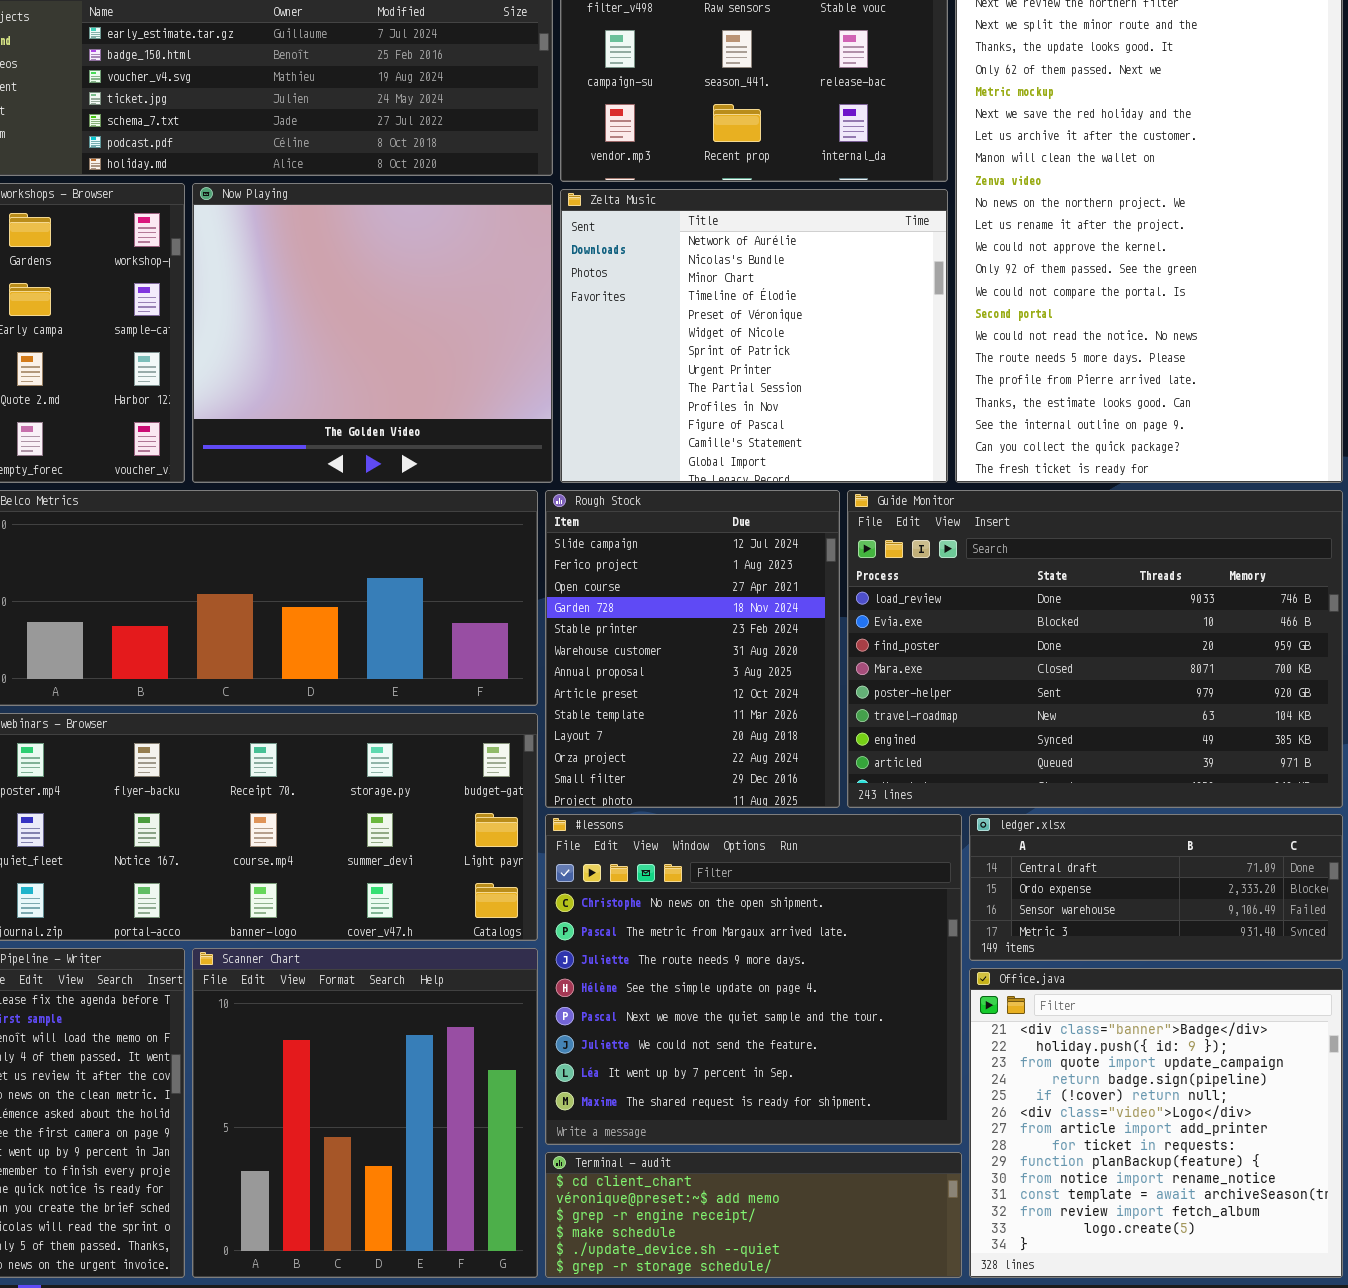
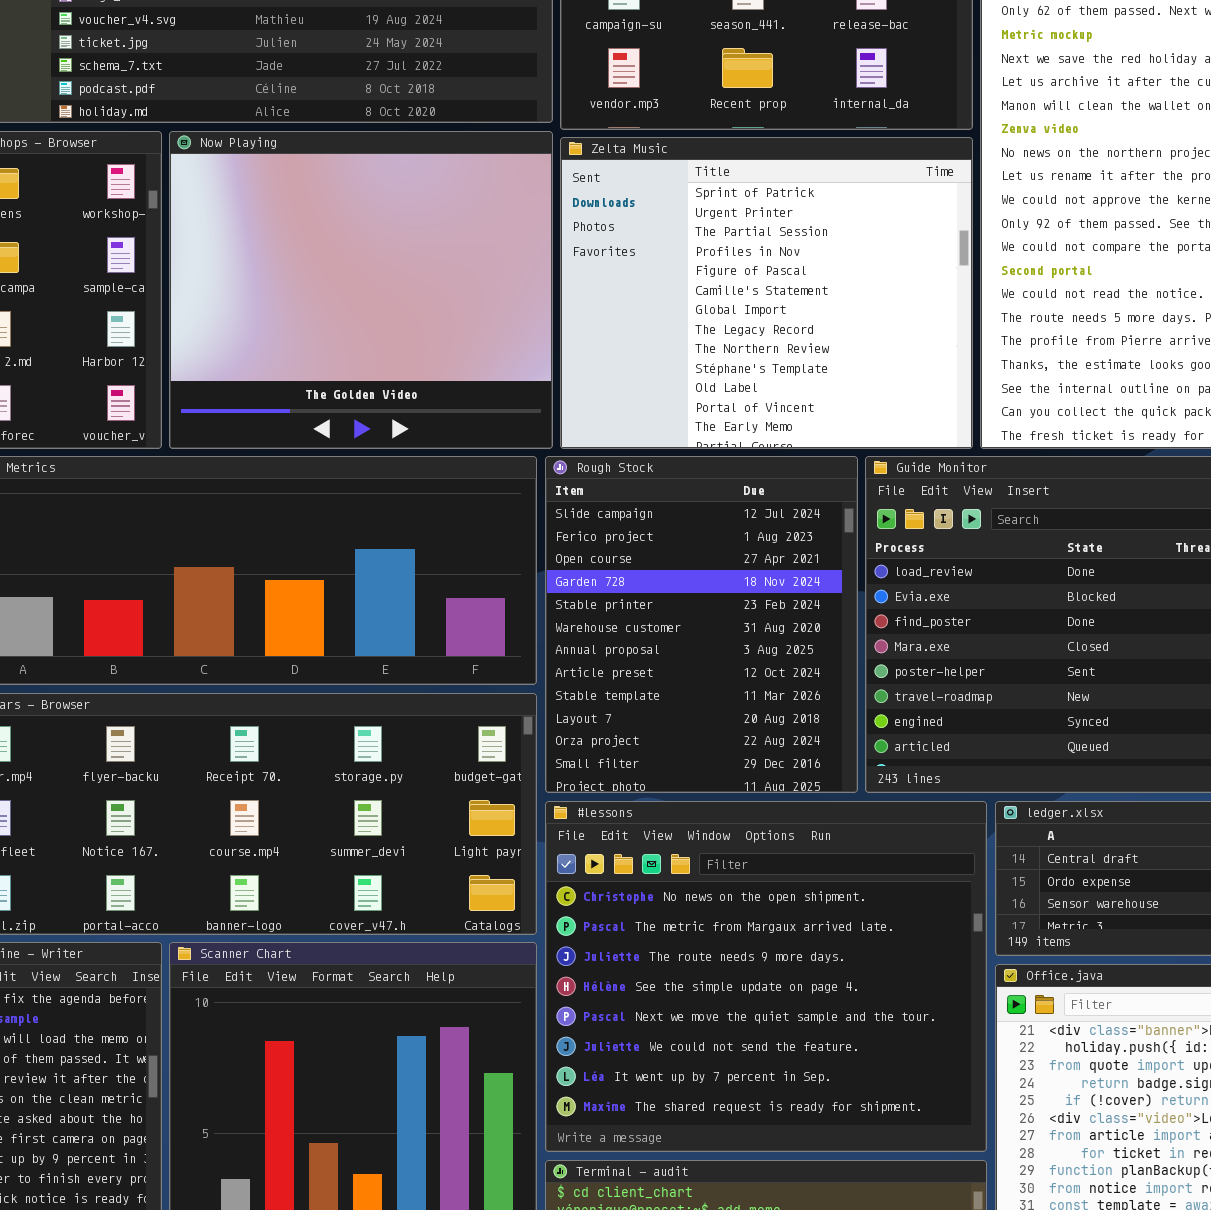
Zelta Music: [560,189,948,483] -> [560,137,973,449], scrolled down 6 rows

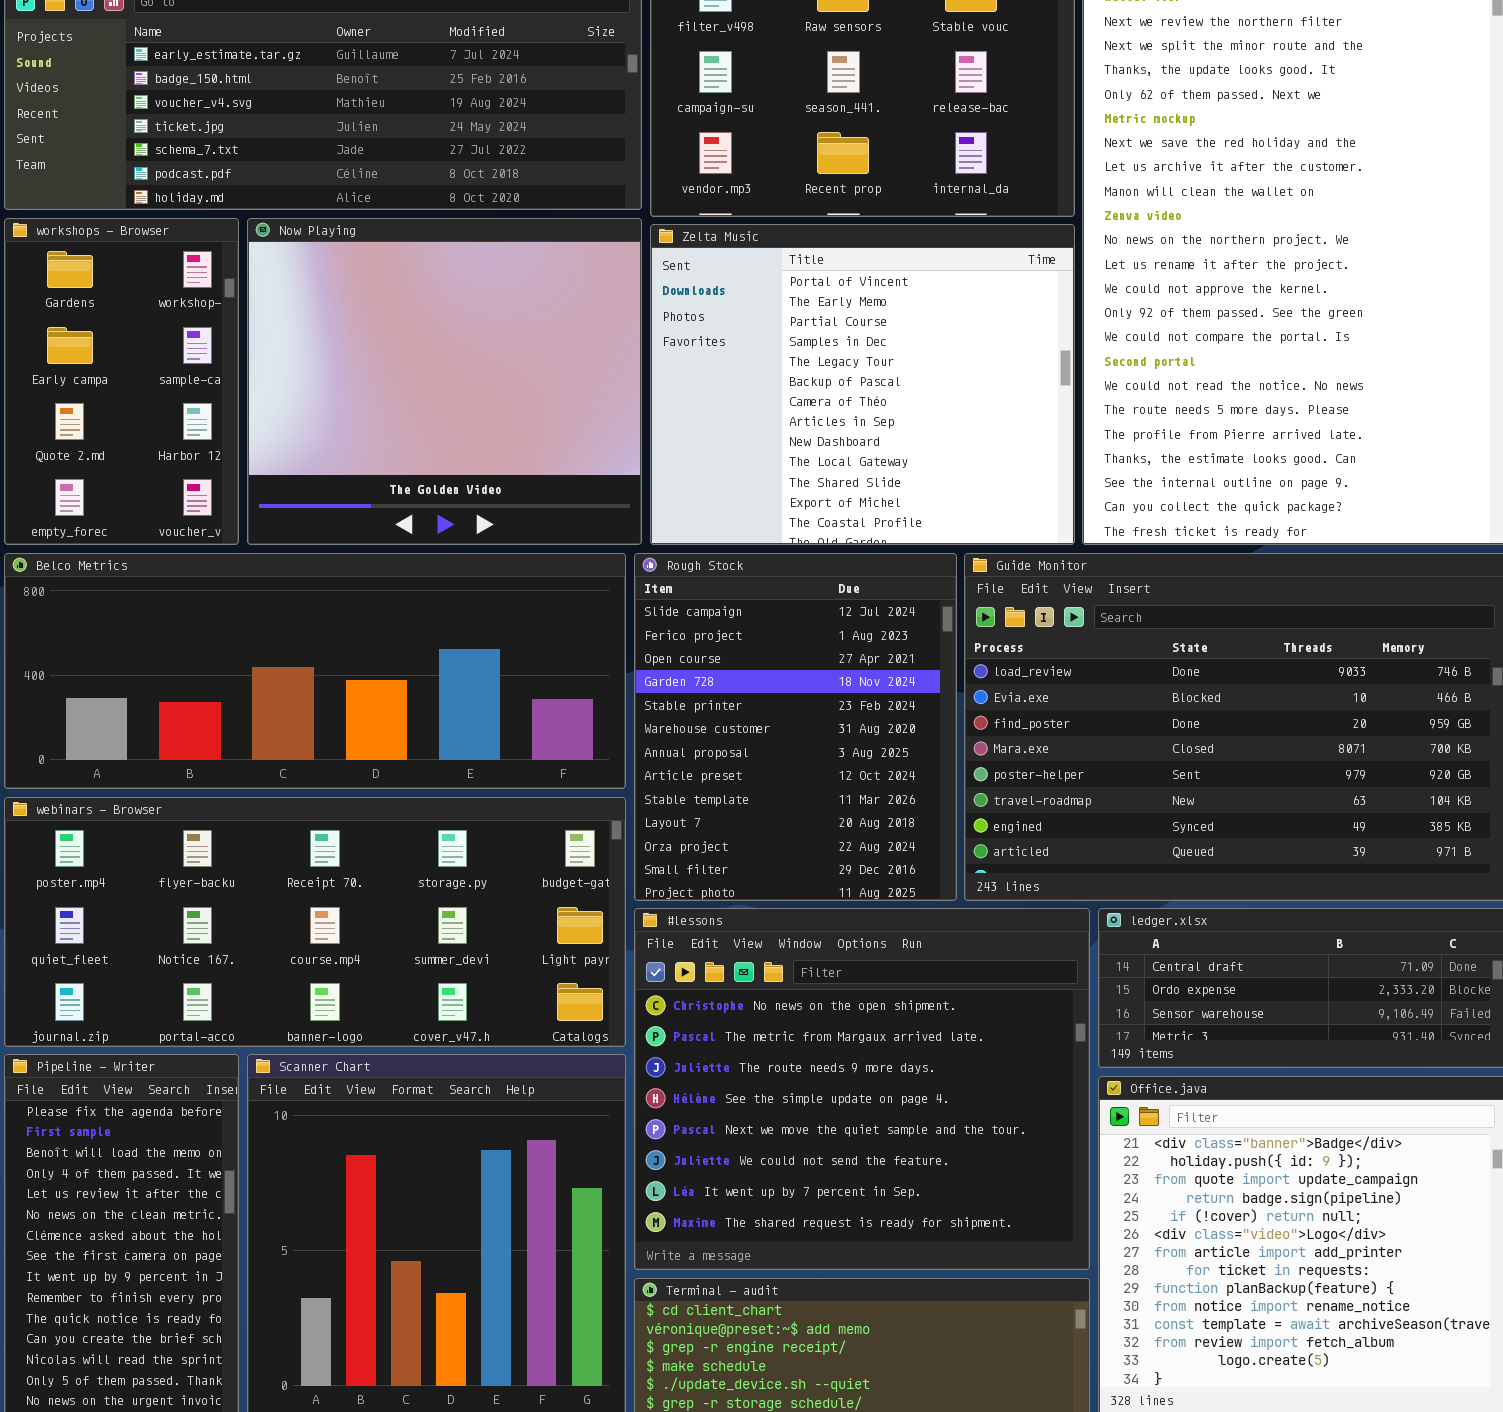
Zelta Music: [560,137,973,449] -> [650,224,1075,545], scrolled down 11 rows

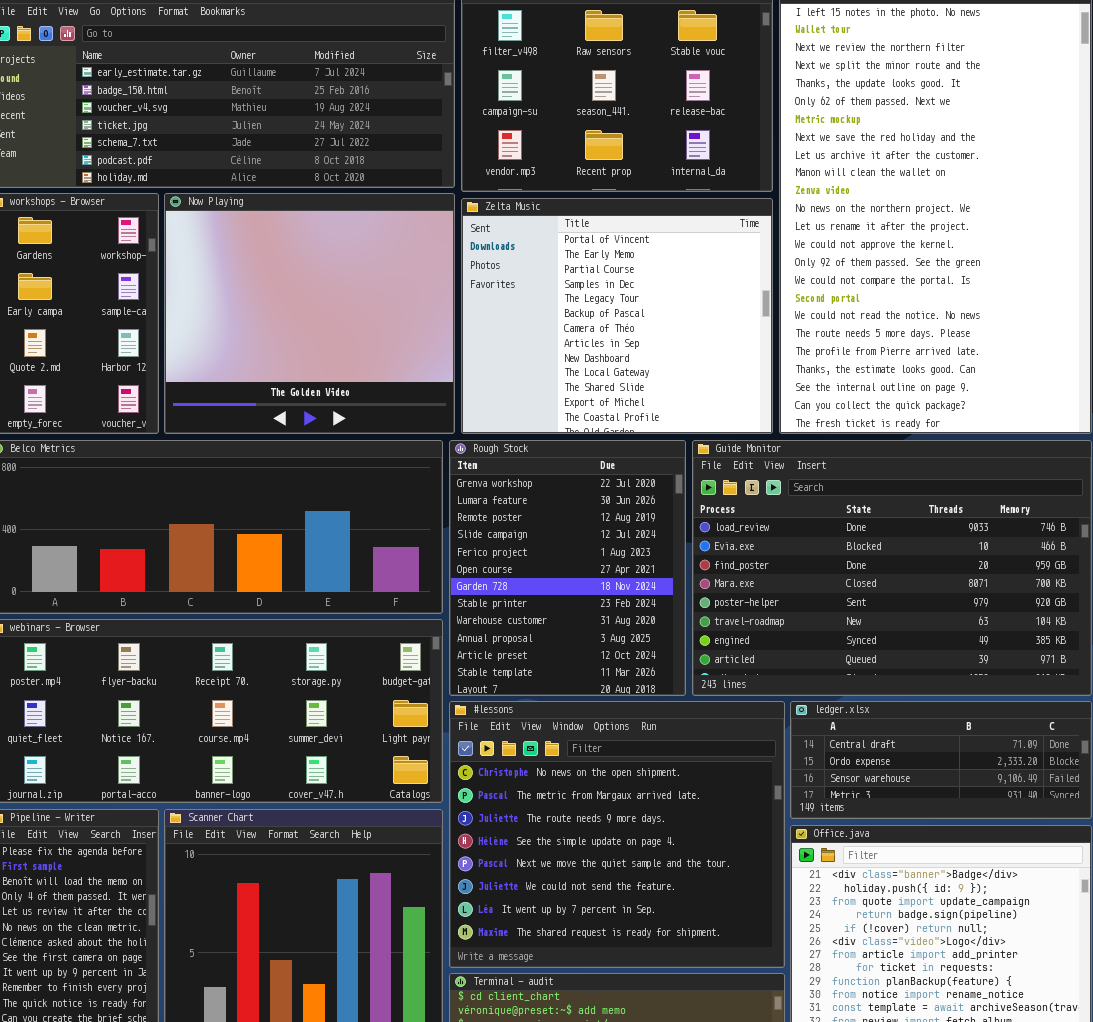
Rough Stock: [634,553,957,901] -> [449,440,686,696], scrolled up 3 rows

